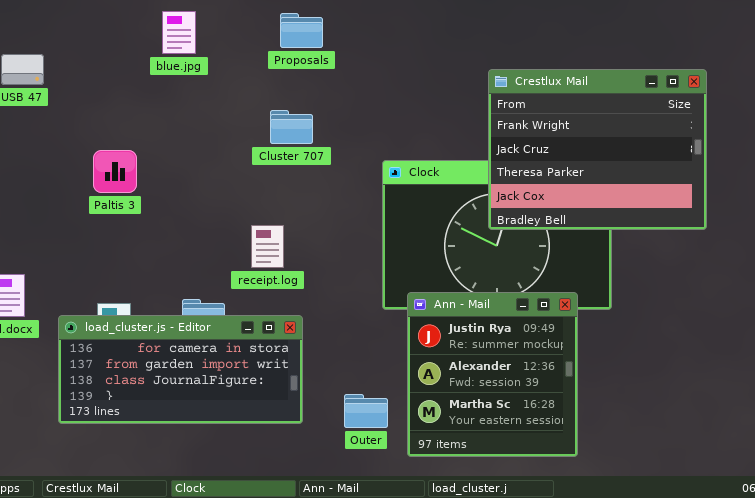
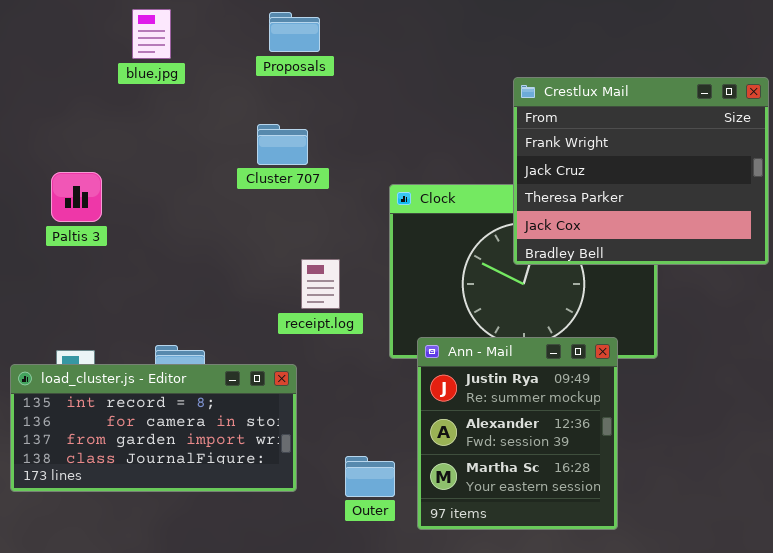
receipt.log: [251,225,284,268] -> [301,259,340,309], moved
load_cluster.js - Editor: [58,315,303,424] -> [10,364,297,492], scrolled up 1 row

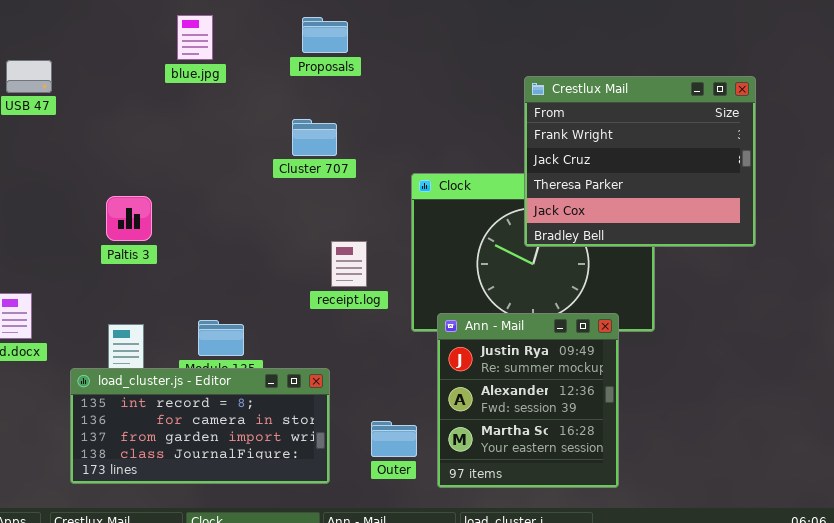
Paltis 3: [51,172,102,222] -> [106,196,152,241], moved
load_cluster.js - Editor: [10,364,297,492] -> [70,368,330,484], moved

